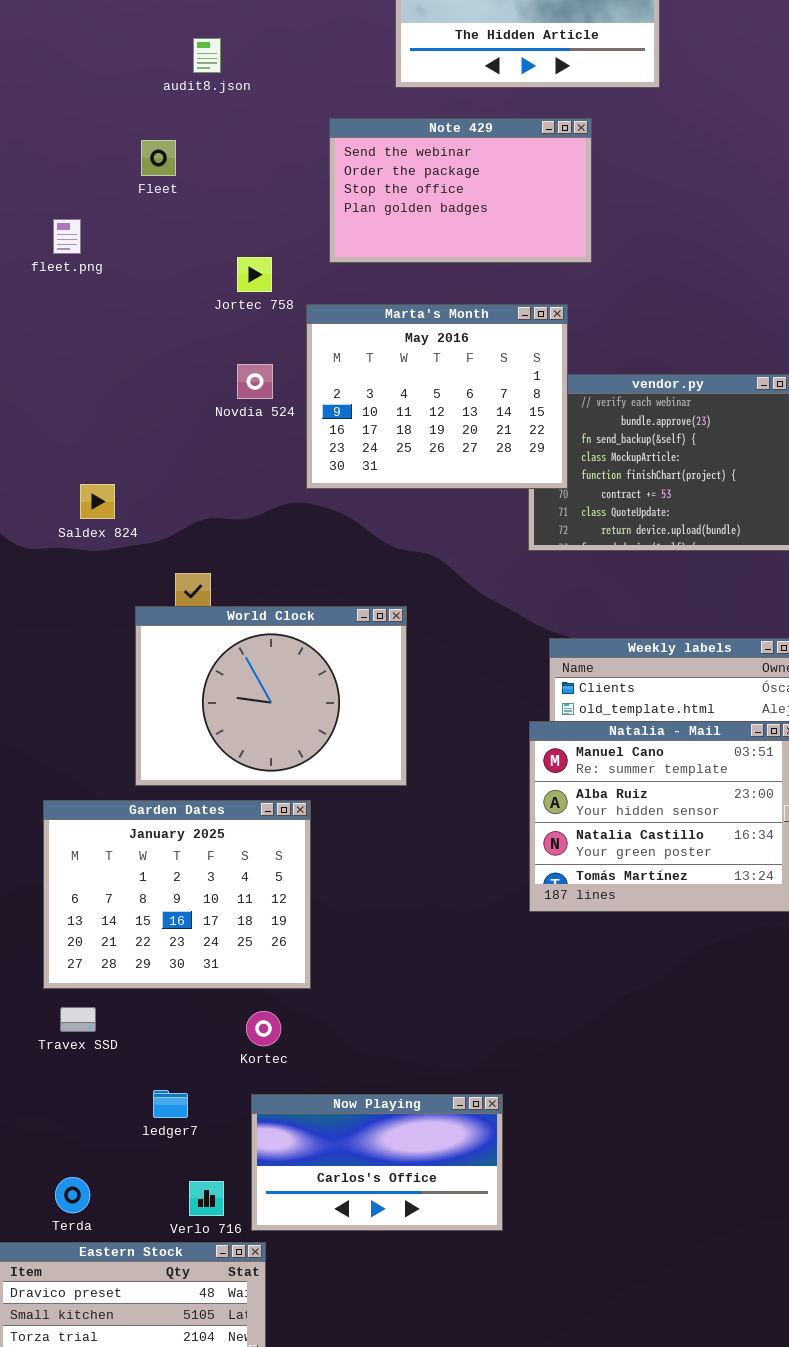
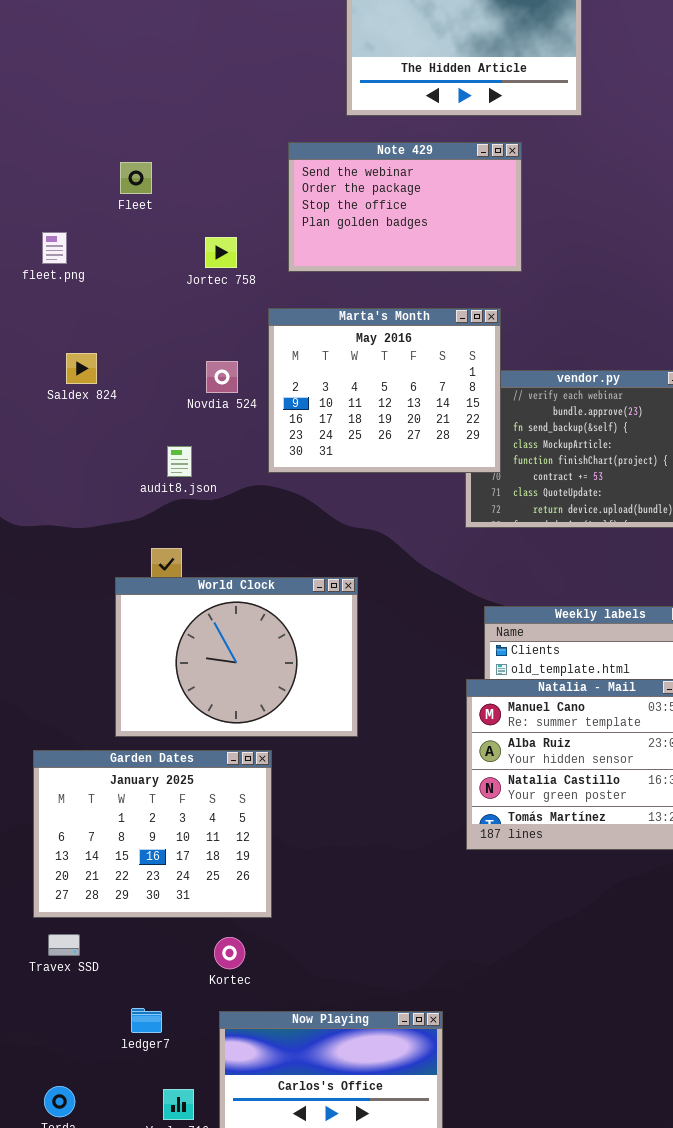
audit8.json: [193,38,221,73] -> [167,446,192,477], moved
Jortec 758: [237,257,272,292] -> [205,237,237,268], moved
Saldex 824: [80,484,115,519] -> [66,353,97,384], moved

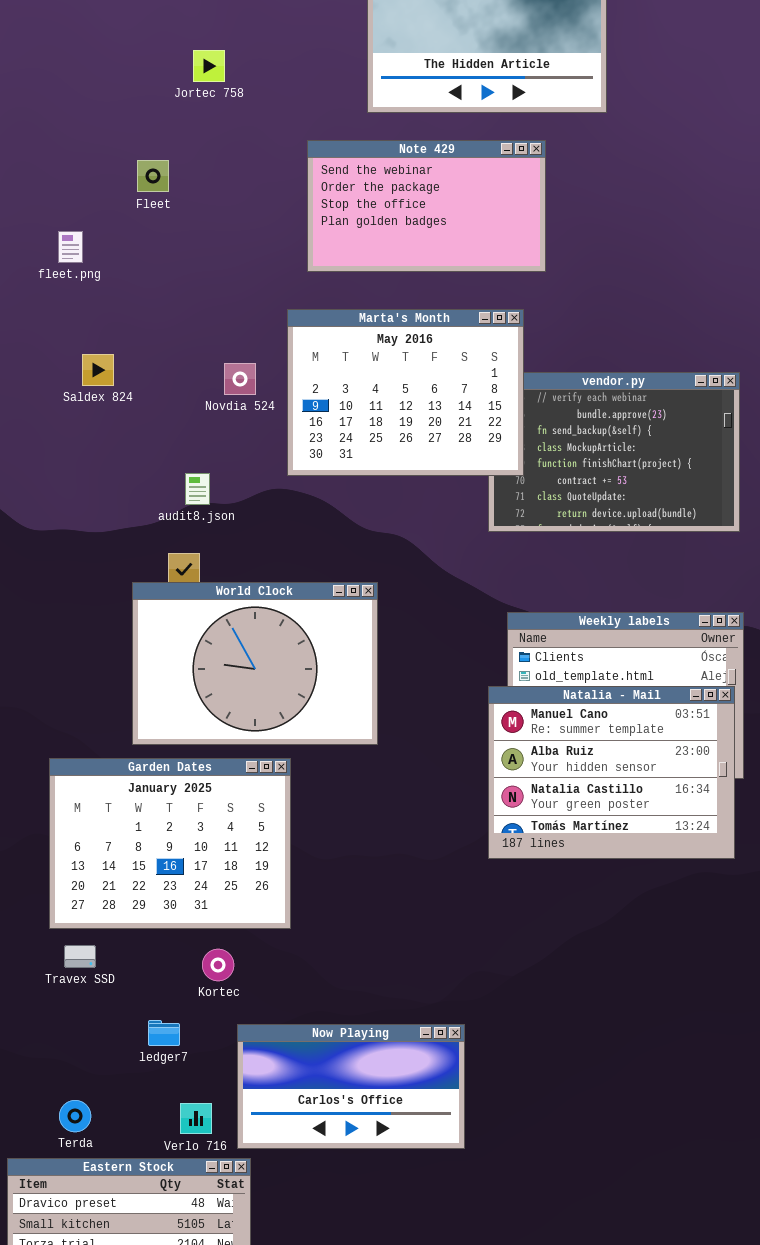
Jortec 758: [205,237,237,268] -> [193,50,225,82], moved
audit8.json: [167,446,192,477] -> [185,473,210,505], moved
Kortec: [214,937,245,969] -> [202,949,234,981], moved

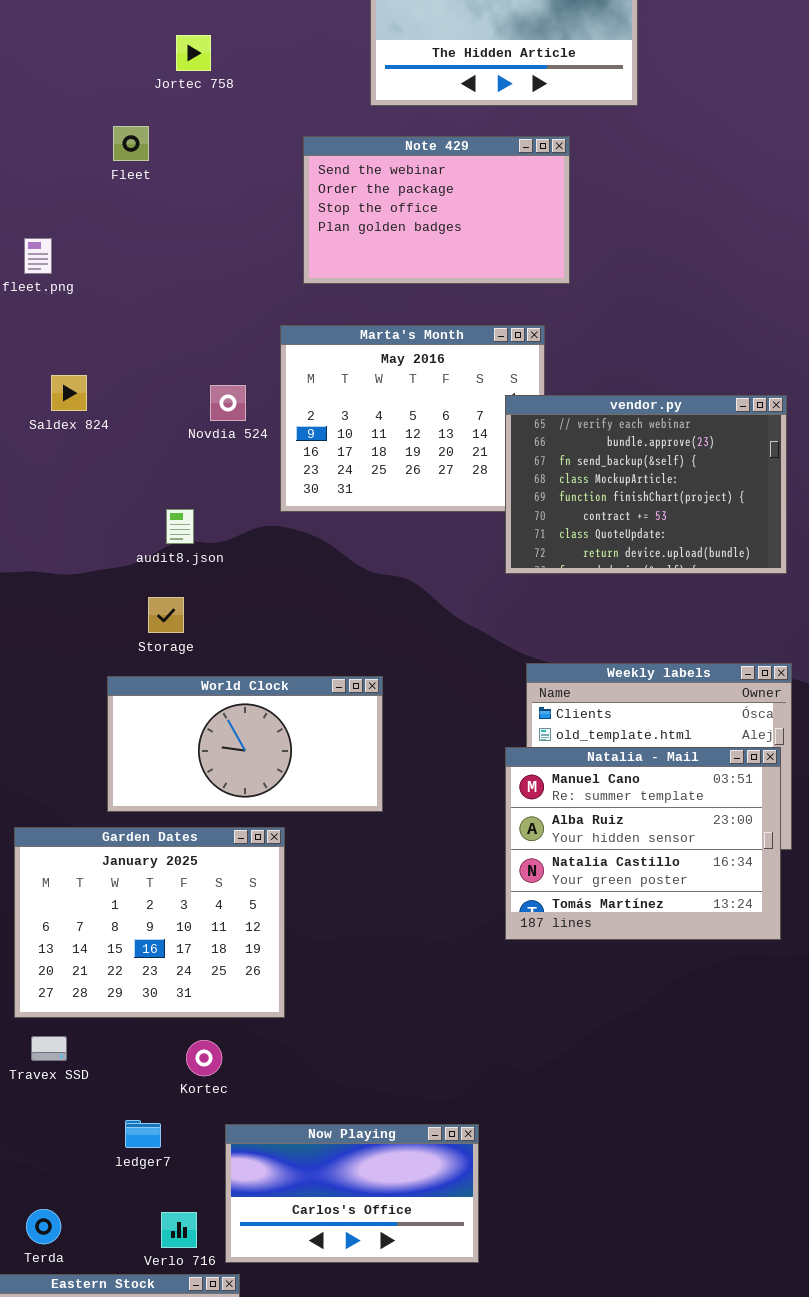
Fleet: [137,160,169,192] -> [113,126,149,161], moved
vendor.py: [488,372,740,532] -> [505,395,787,574], raised
World Clock: [132,582,378,745] -> [107,676,383,812], resized

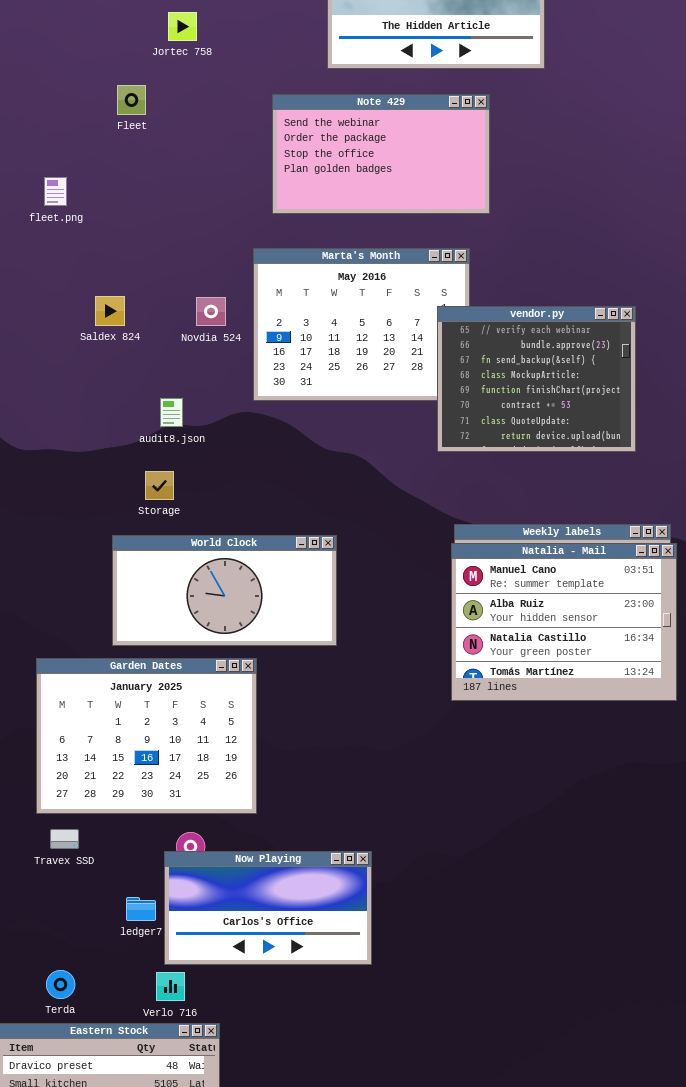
Saldex 824: [51,375,87,411] -> [95,296,125,326], moved
vendor.py: [505,395,787,574] -> [437,306,636,452], resized
Natalia - Mail: [505,747,781,940] -> [451,543,677,701], moved
Now Playing: [225,1124,479,1263] -> [164,851,372,965], moved

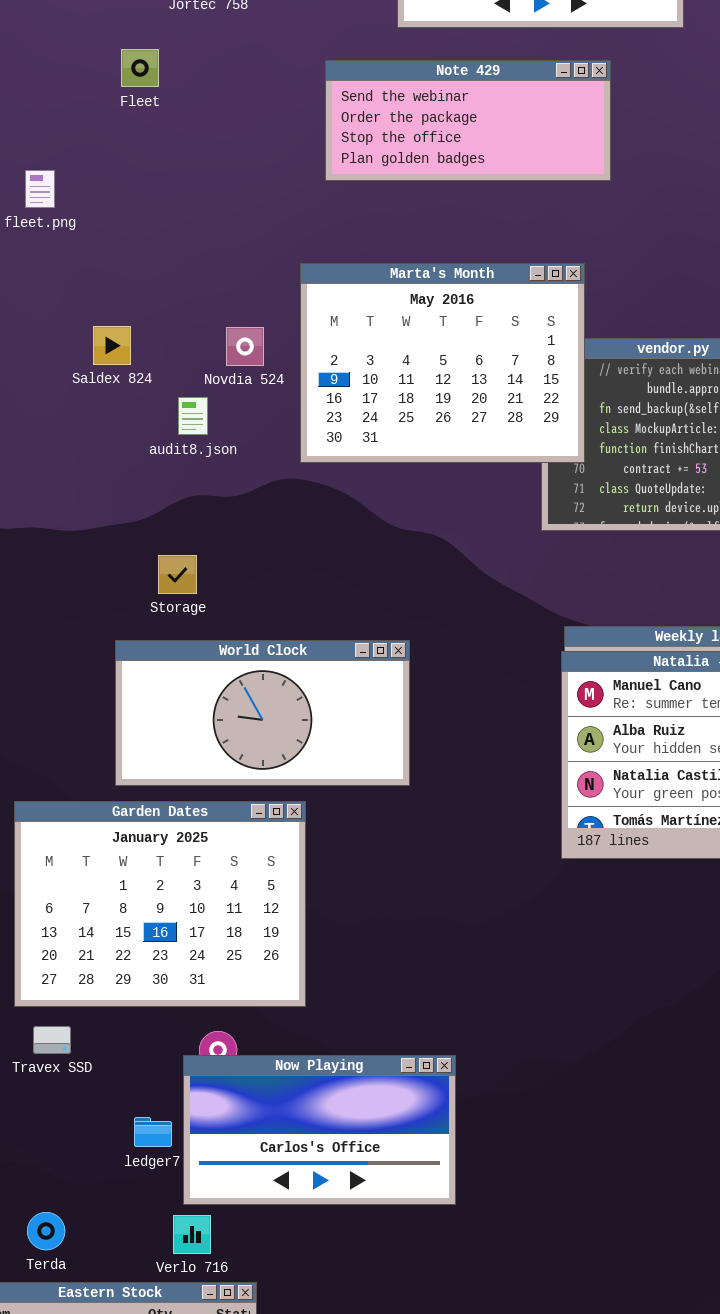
Note 429: [272,94,490,214] -> [325,60,611,181], resized
Marta's Month: [253,248,470,401] -> [300,263,585,463], raised
audit8.json: [160,398,183,427] -> [178,397,208,435], moved

